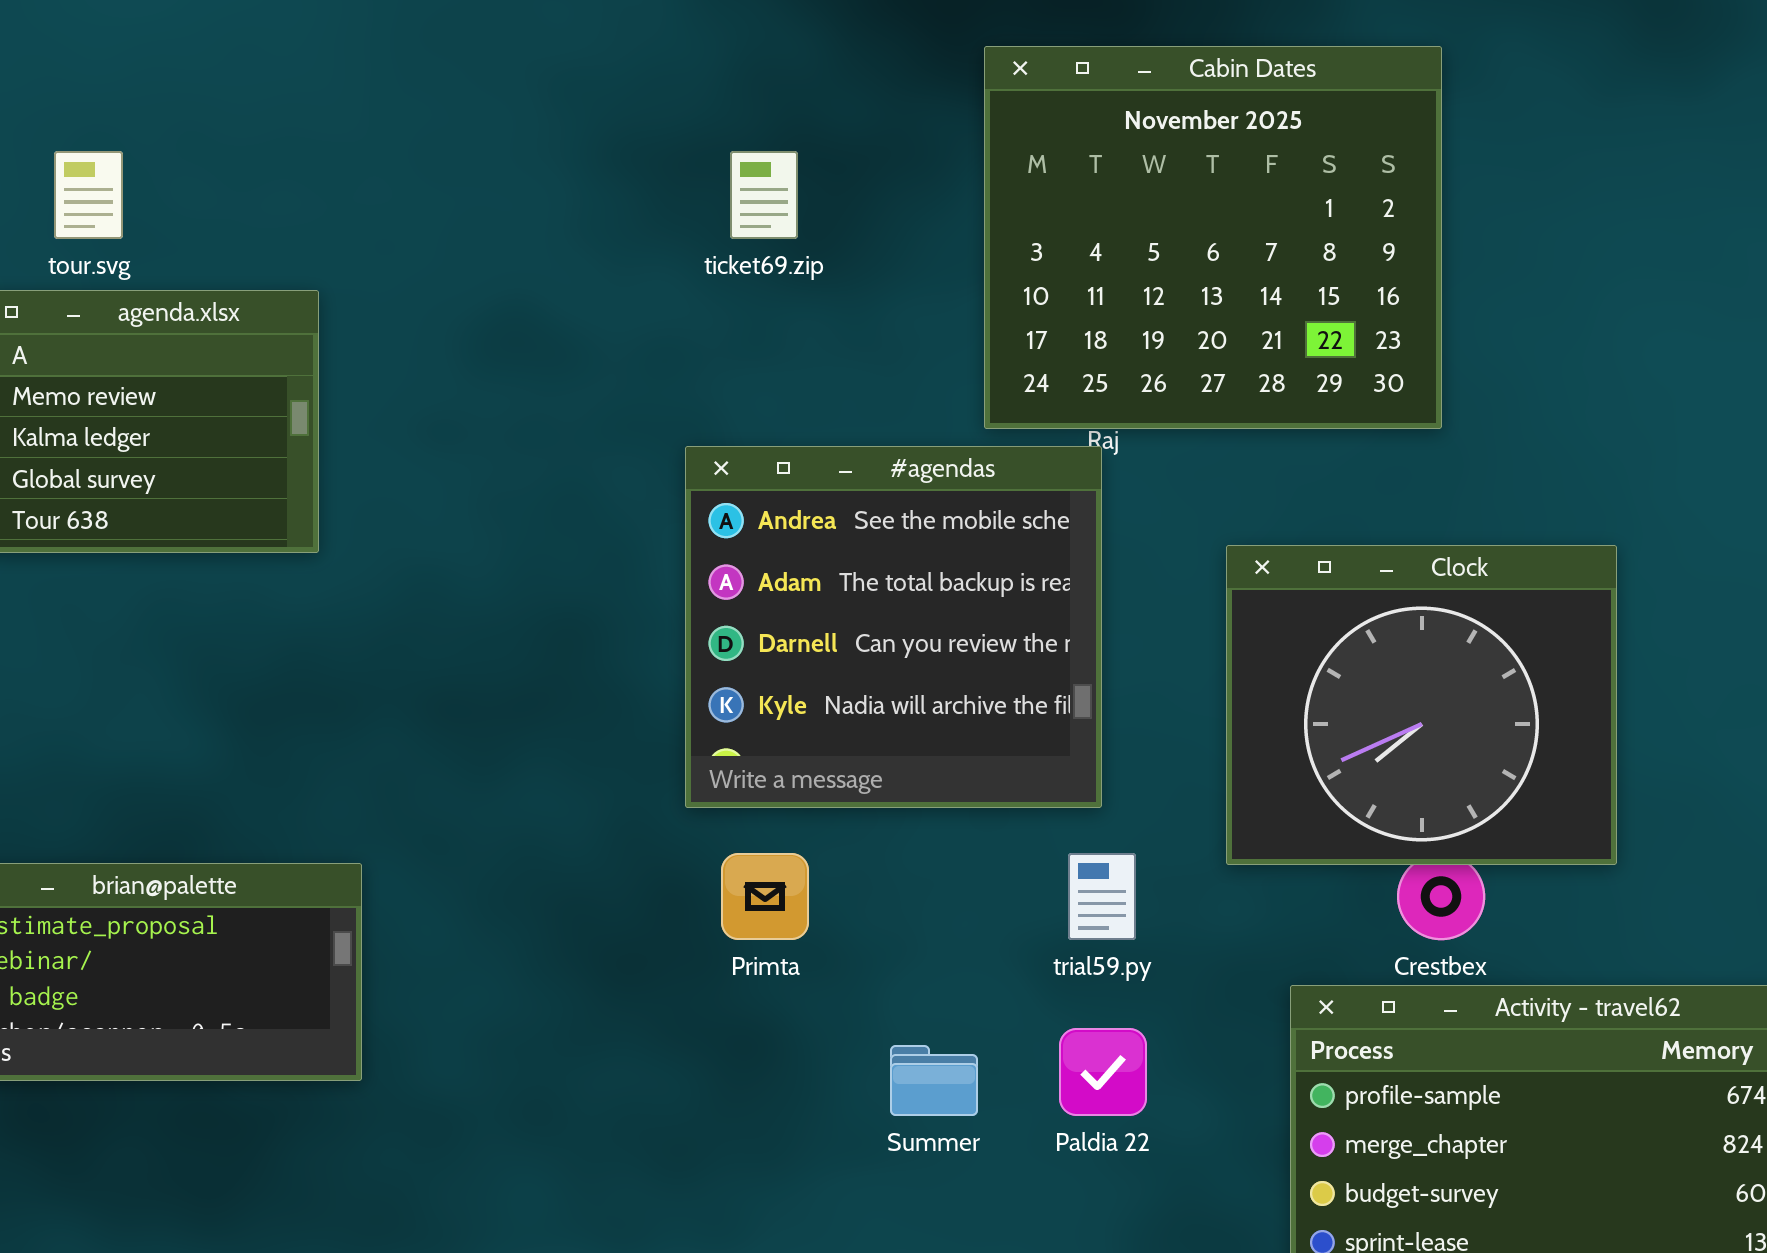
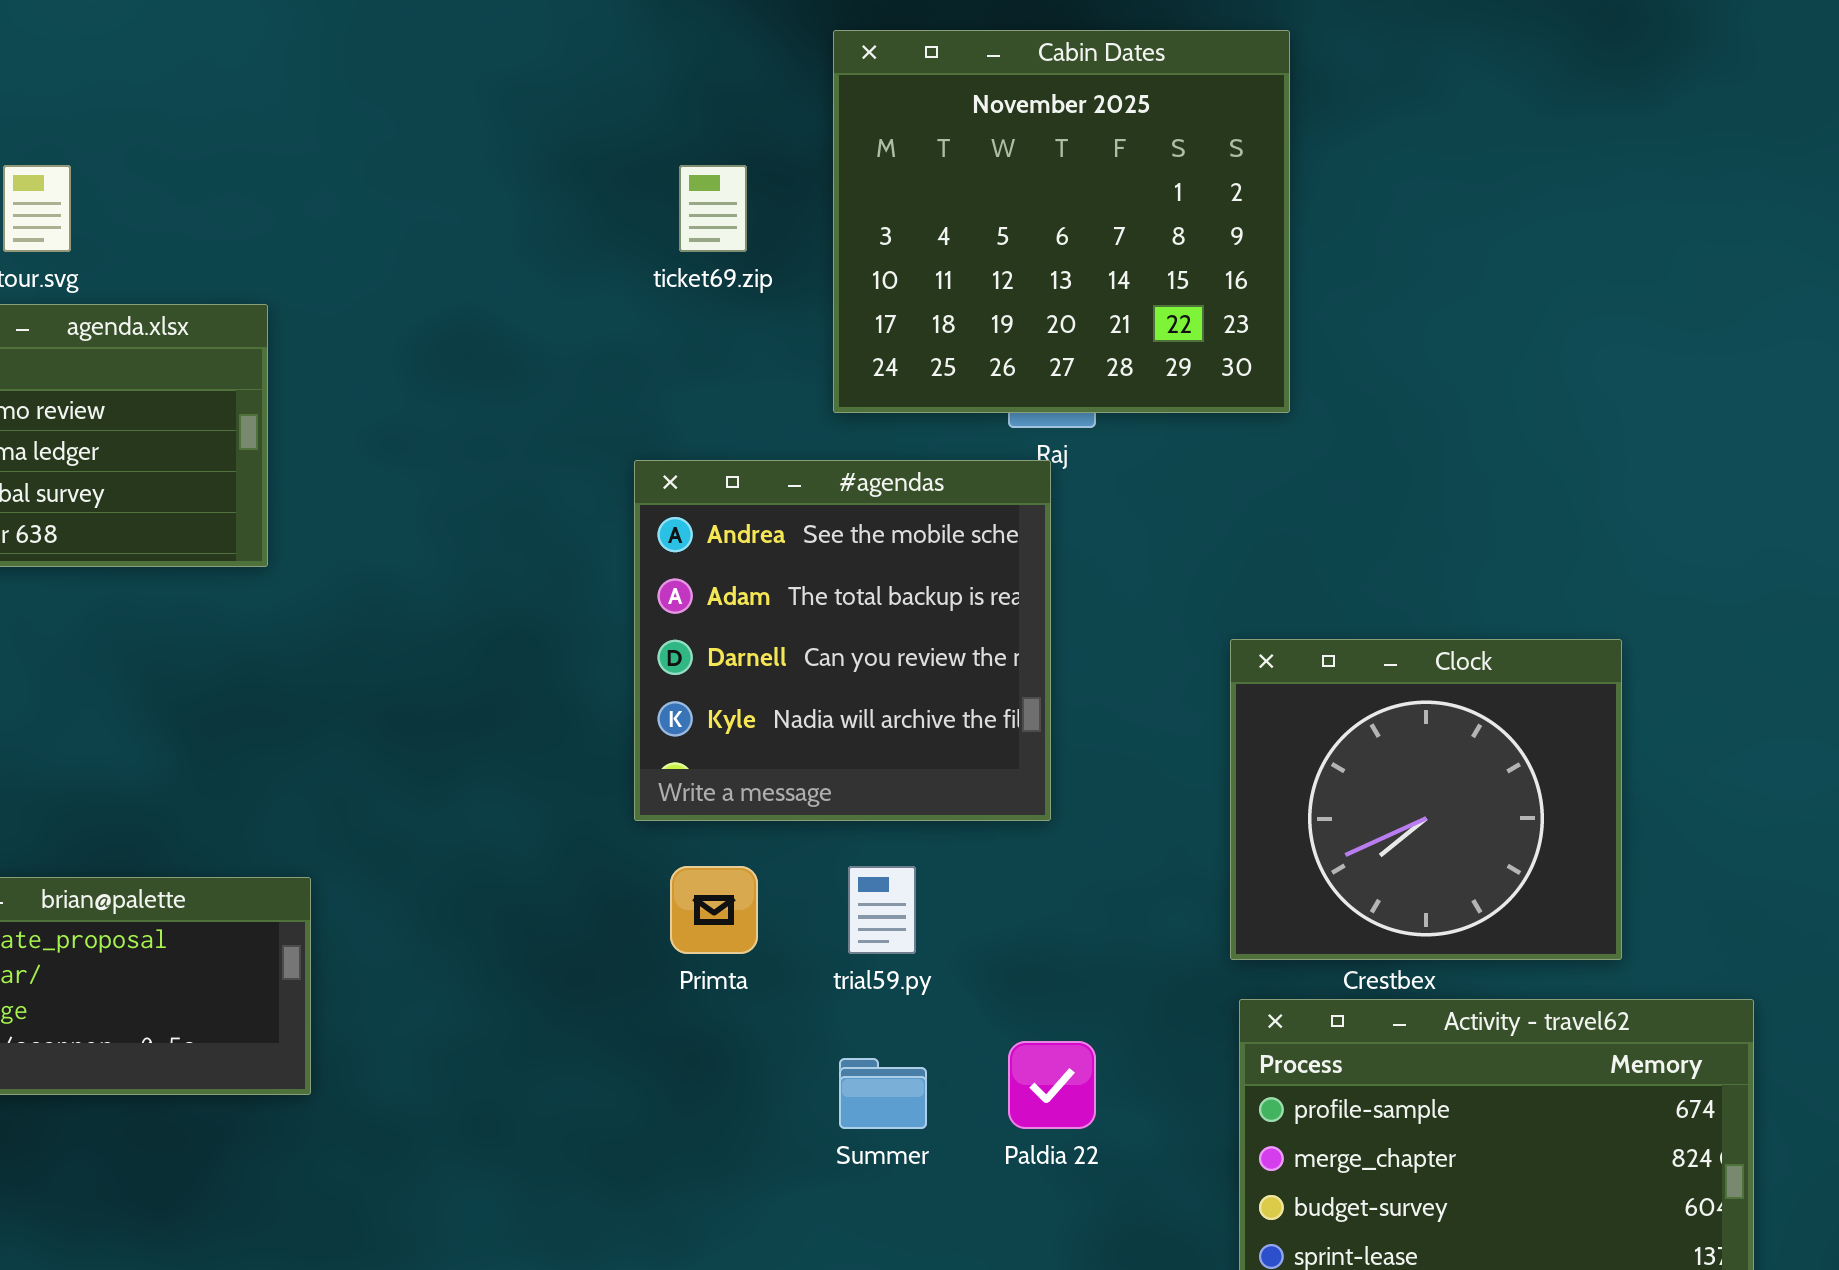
Cabin Dates: [984,46,1442,429] -> [833,30,1290,413], moved
Clock: [1226,545,1617,865] -> [1230,639,1622,960], moved
trial59.py: [1068,853,1136,940] -> [848,866,916,954], moved

